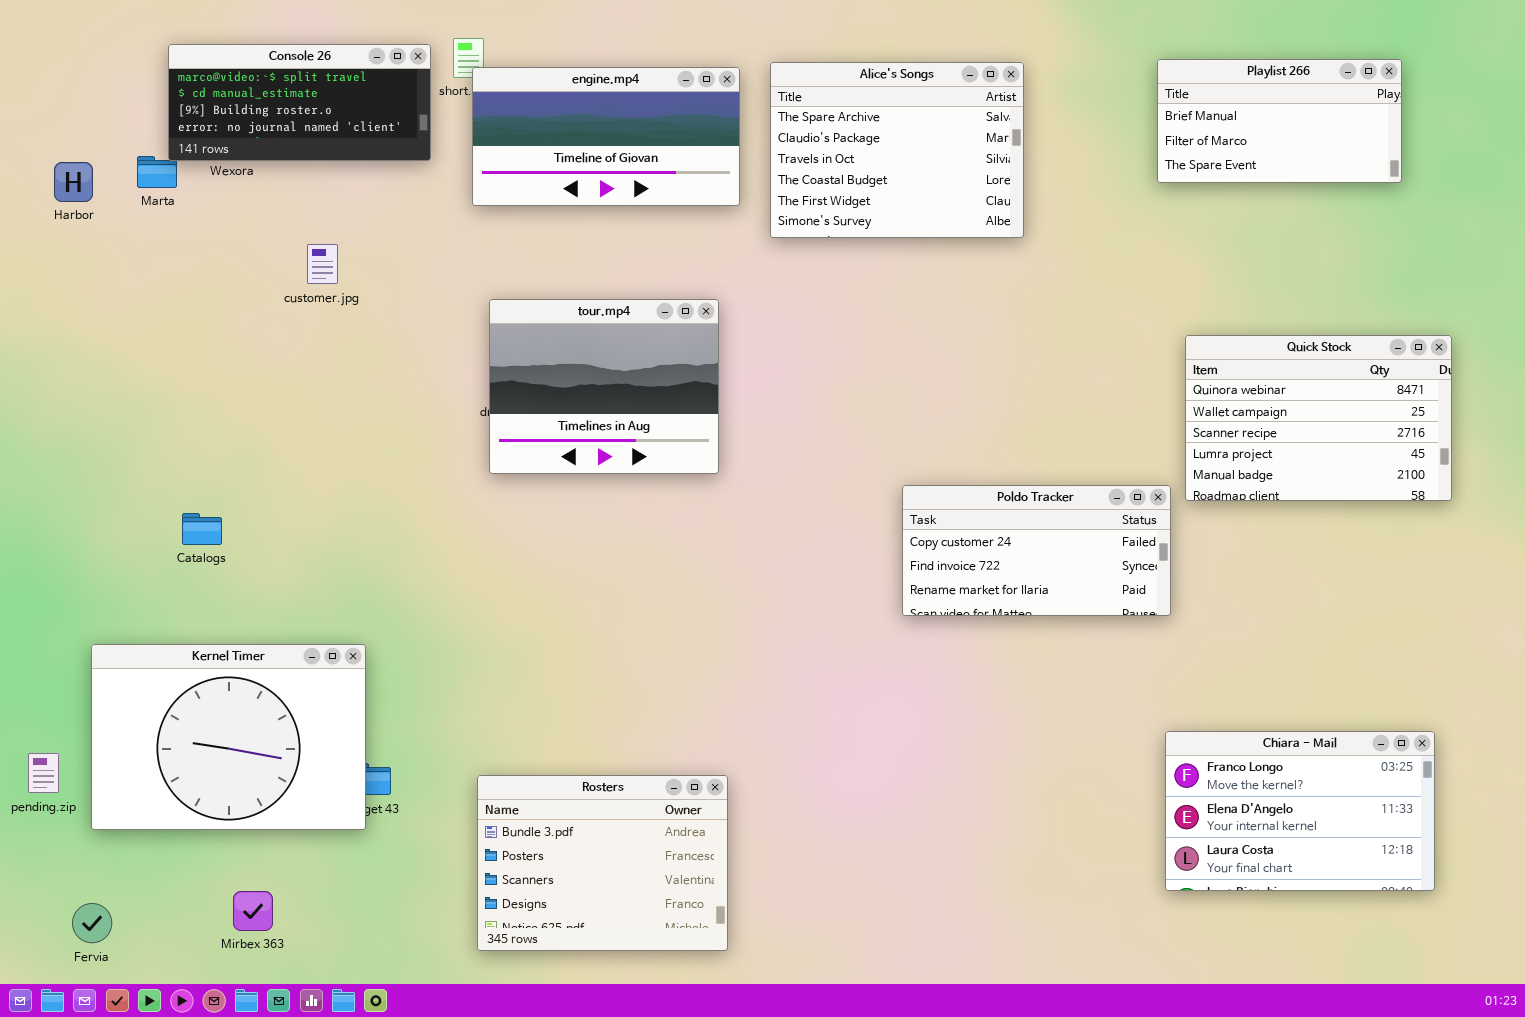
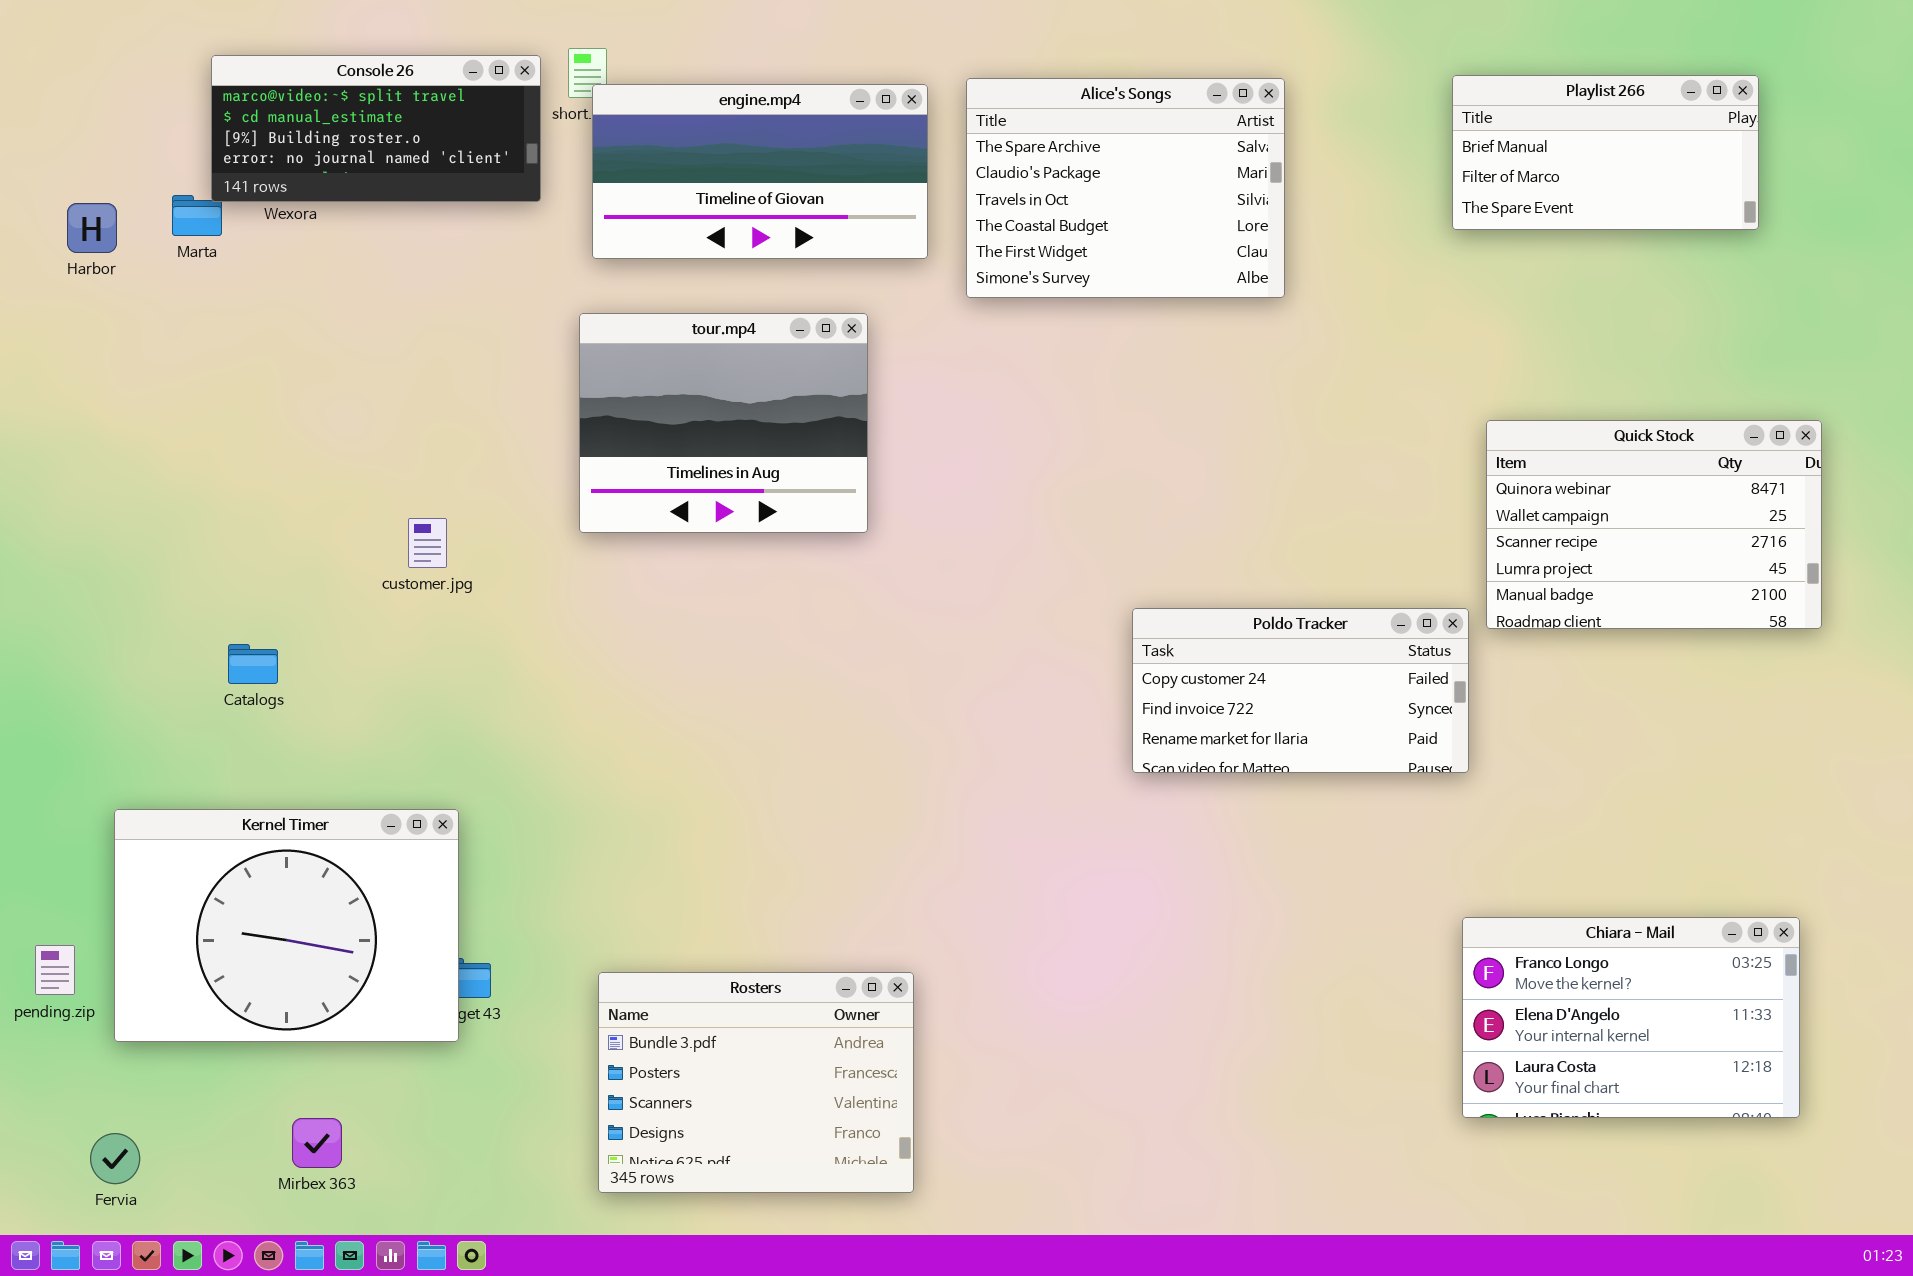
customer.jpg: [307,244,338,284] -> [408,518,447,568], moved
tour.mp4: [489,299,719,474] -> [579,313,868,533], moved

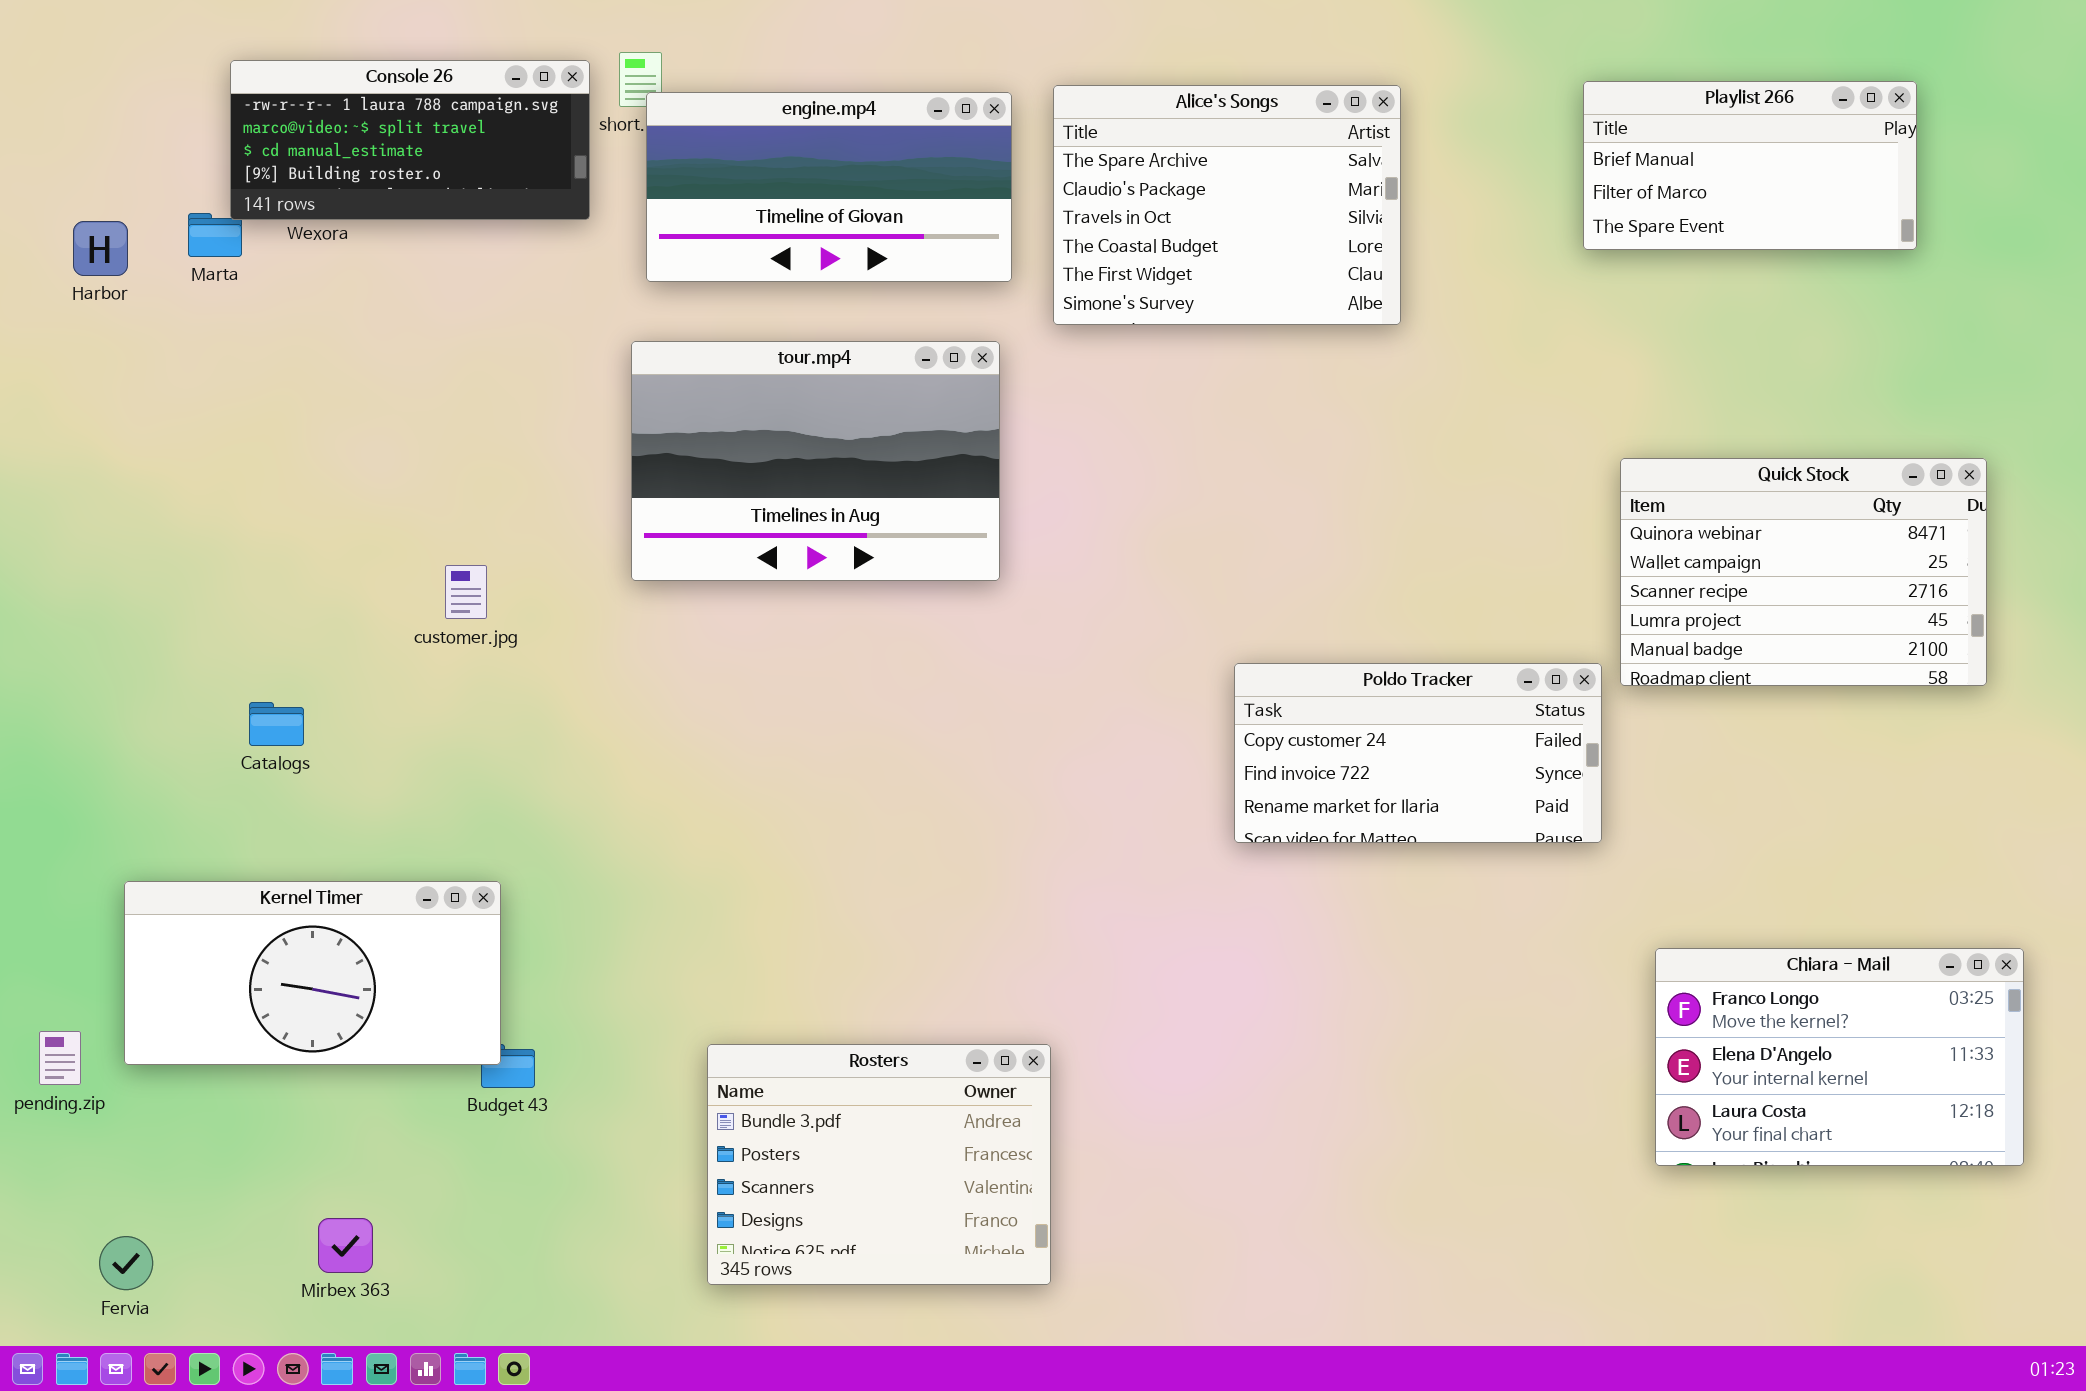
Console 26: [211,55,541,202] -> [230,60,590,220], scrolled up 1 row
tour.mp4: [579,313,868,533] -> [631,341,1000,581], resized
Kernel Timer: [114,809,459,1042] -> [124,881,501,1065], resized
Chiara - Mail: [1462,917,1800,1118] -> [1655,948,2024,1166], moved
Rosters: [598,972,914,1193] -> [707,1044,1051,1285], moved

